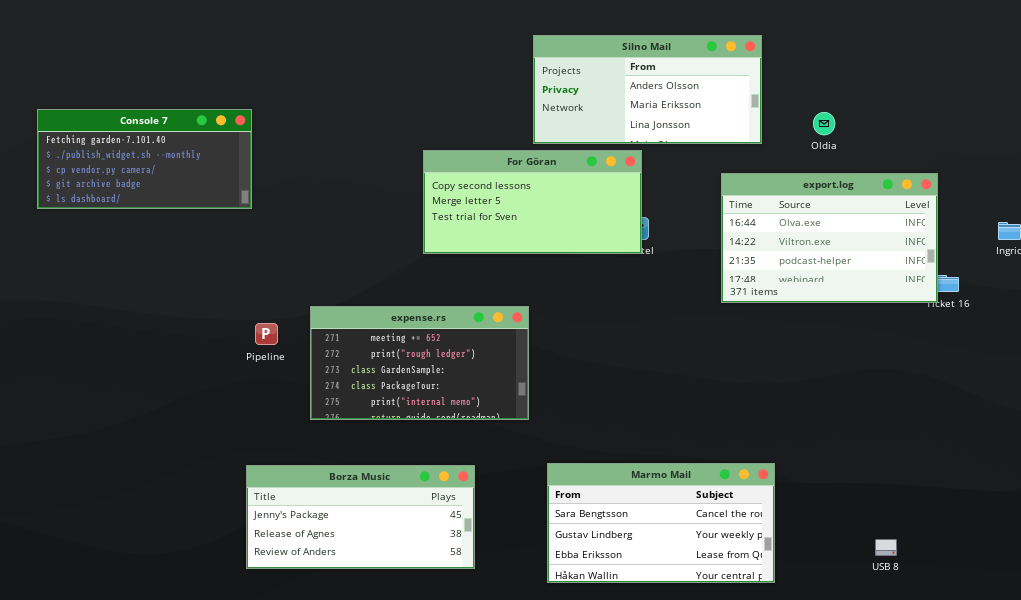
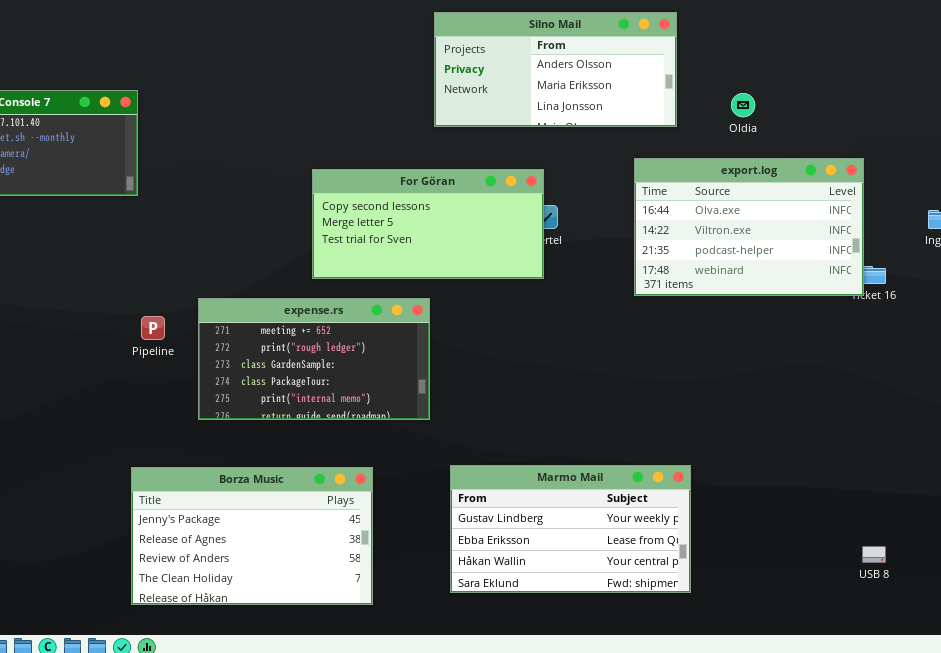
For Göran: [423,150,642,254] -> [312,169,544,279], moved
Marmo Mail: [547,463,775,583] -> [450,465,691,593], scrolled down 1 row
Borza Music: [246,465,475,569] -> [131,467,373,605], resized
USB 8: [875,539,897,556] -> [862,546,886,563], moved

